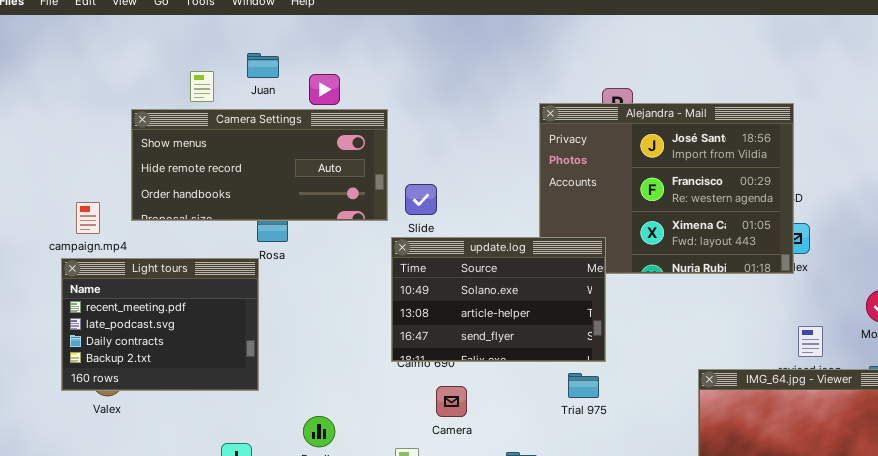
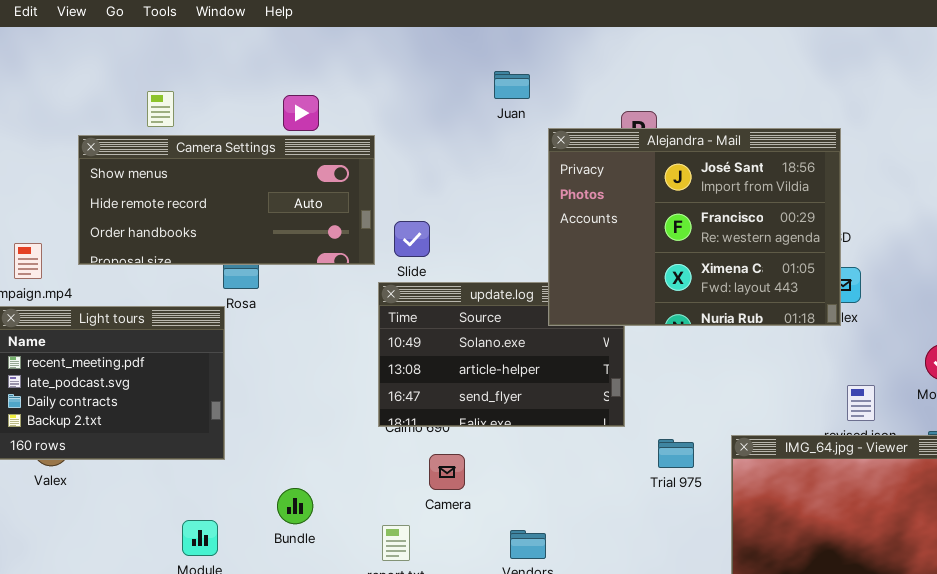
Juan: [247,53,279,78] -> [494,71,530,99], moved
Alejandra - Mail: [539,103,794,274] -> [548,128,841,326], raised
Trial 975: [568,373,599,398] -> [658,439,694,468], moved

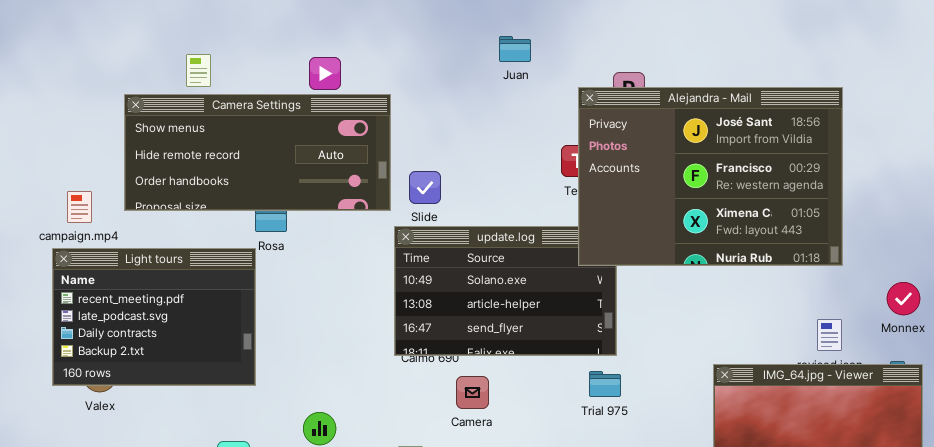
Alejandra - Mail: [548,128,841,326] -> [578,87,843,266], moved
Trial 975: [658,439,694,468] -> [589,371,621,397], moved
Camera: [429,454,465,490] -> [456,376,489,409], moved

